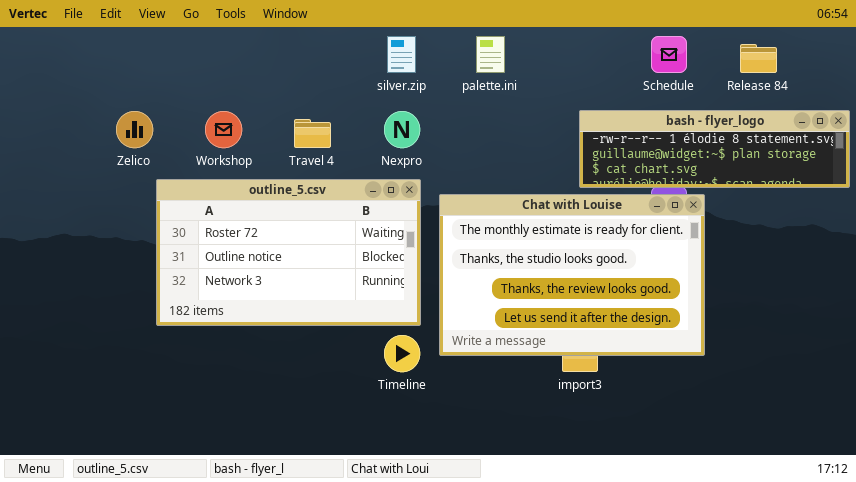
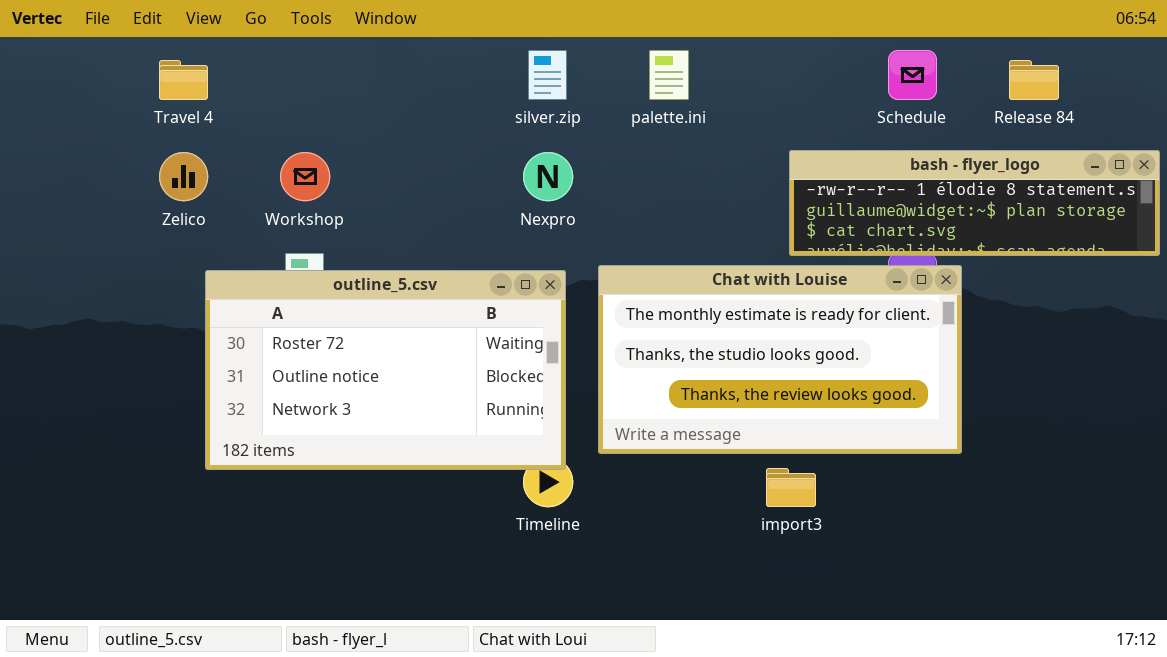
Travel 4: [294,119,331,148] -> [159,60,208,100], moved
outline_5.csv: [156,179,421,326] -> [205,270,566,470], moved
Chat with Louise: [439,194,705,356] -> [598,265,962,454], resized

